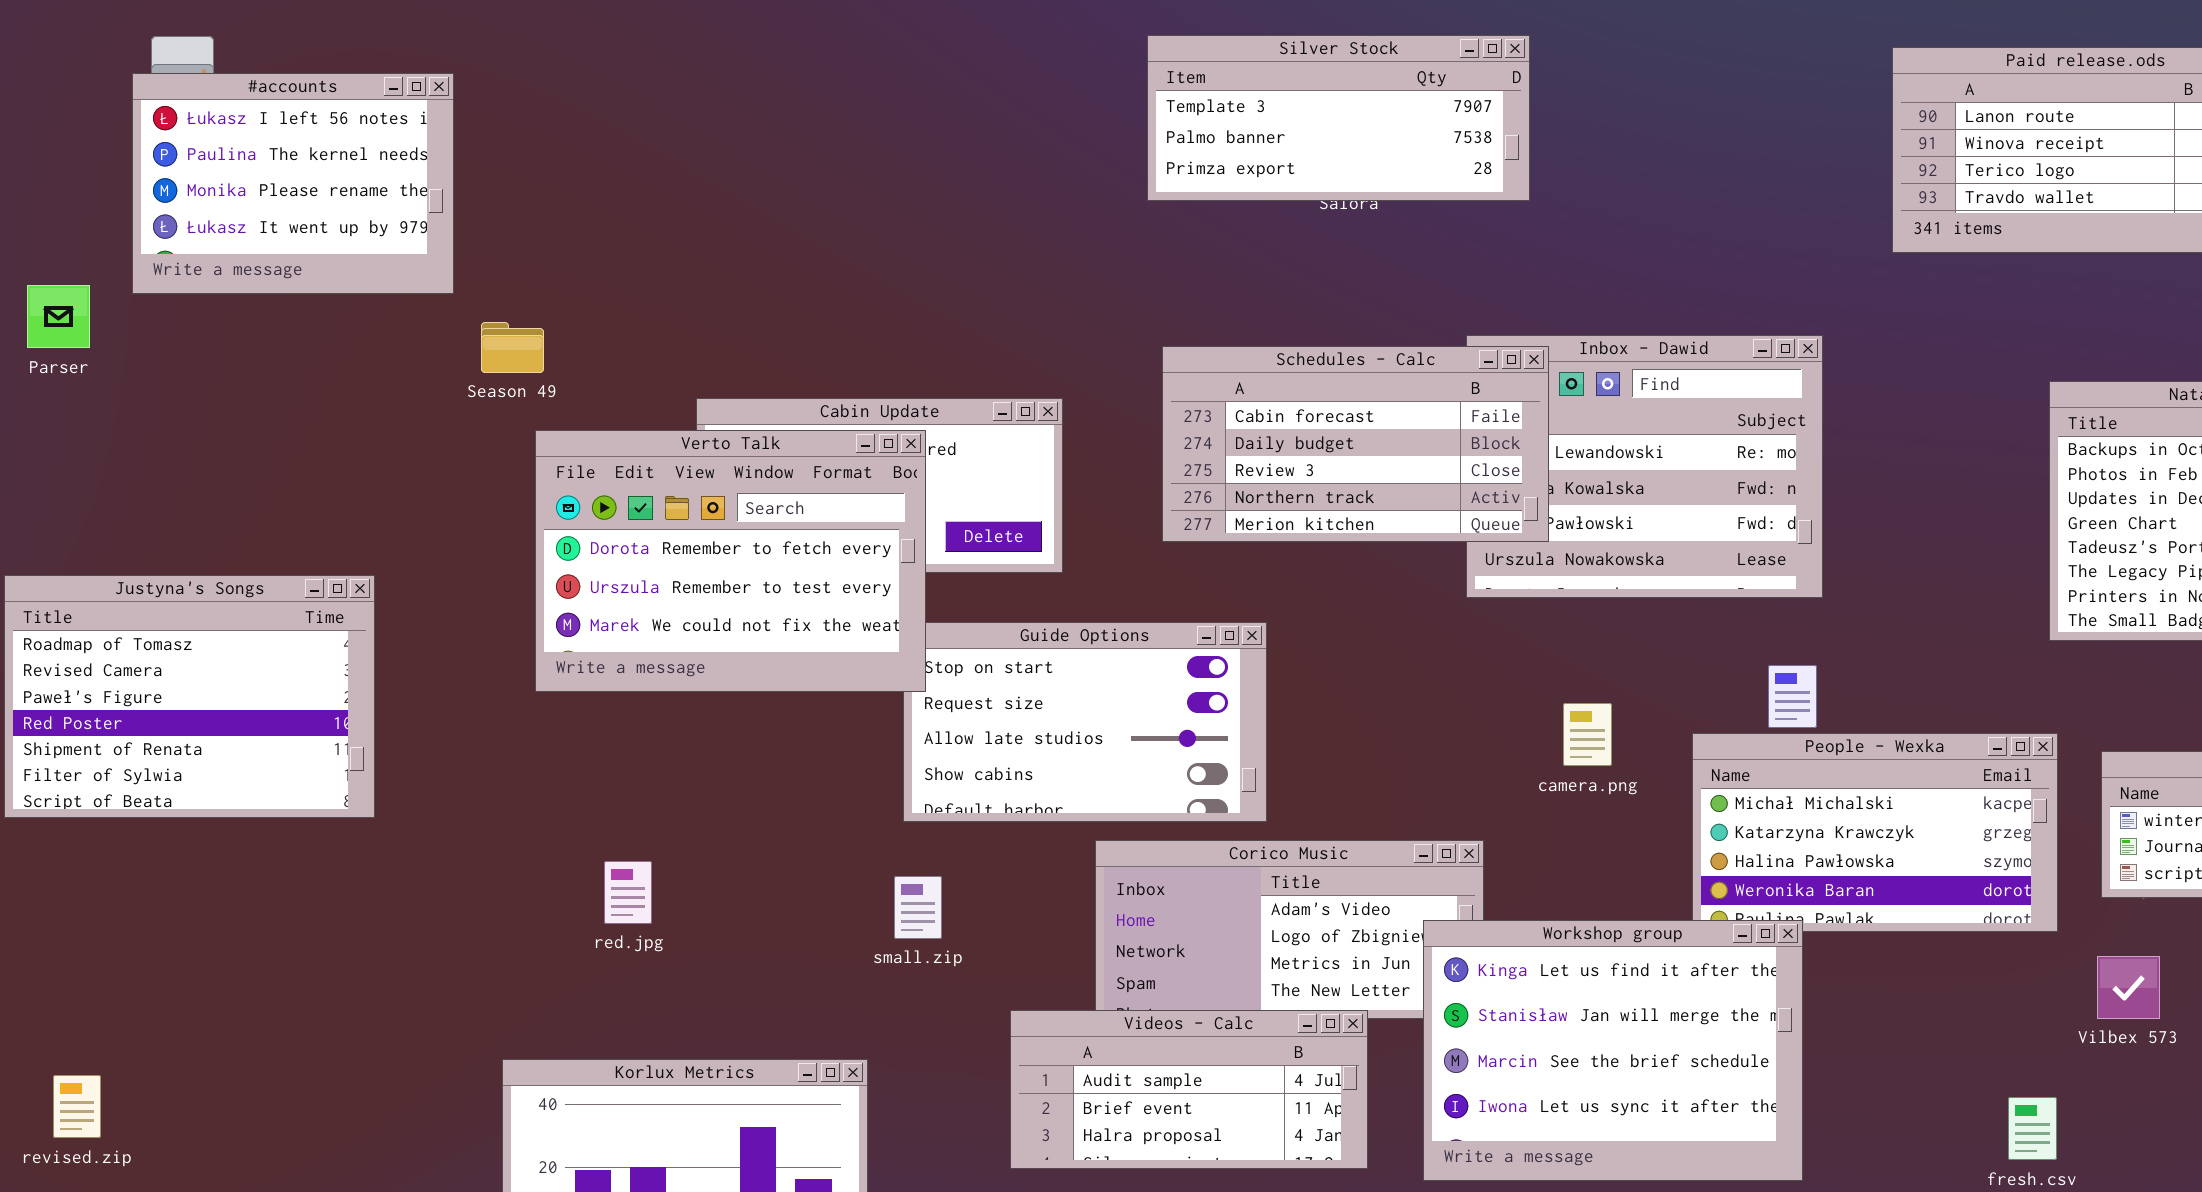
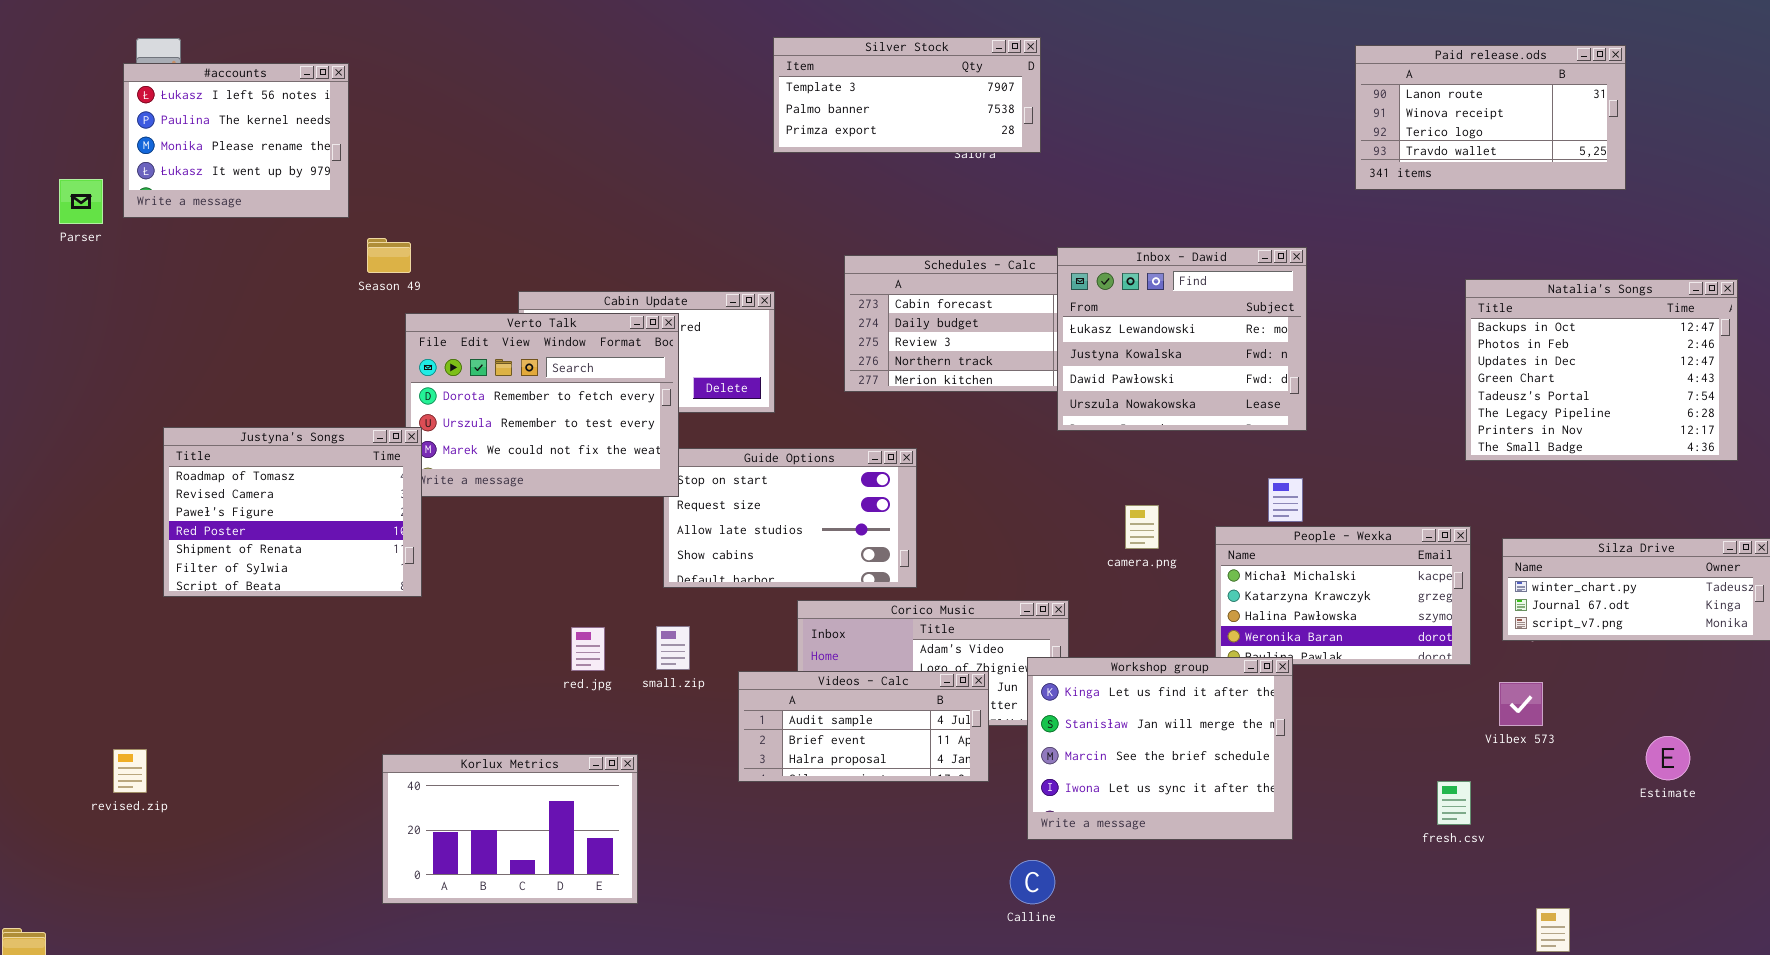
Silver Stock: [1147,35,1530,201] -> [773,37,1041,153], moved
Parser: [27,285,90,348] -> [59,179,103,224], moved
Inbox - Dawid: [1466,335,1823,598] -> [1057,247,1307,431], raised
Justyna's Songs: [4,575,375,818] -> [163,427,422,597], moved
red.jpg: [604,861,652,924] -> [571,627,605,671], moved
Videos - Calc: [1010,1010,1368,1169] -> [738,671,989,782], moved
revised.zip: [53,1075,101,1138] -> [113,749,147,793], moved

